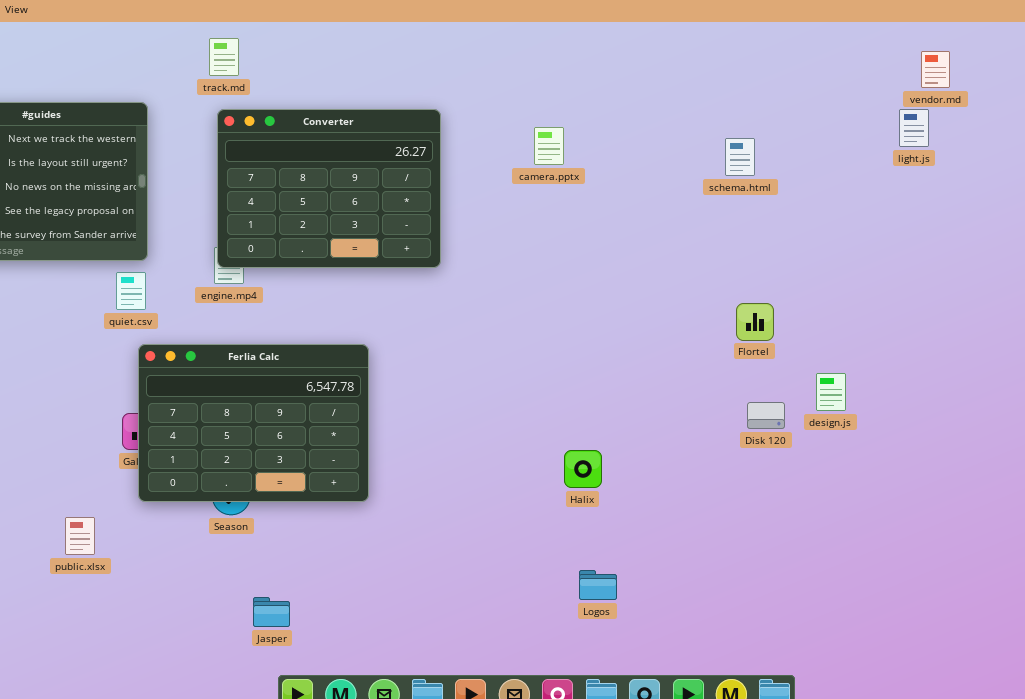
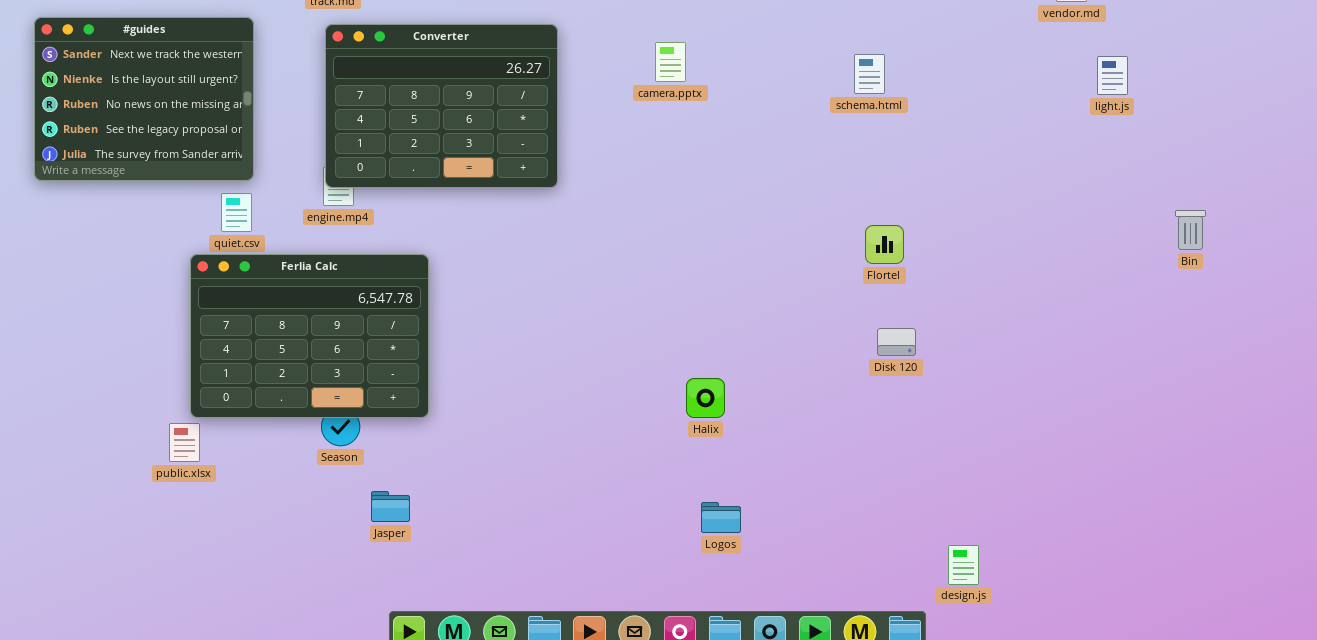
light.js: [899,109,929,147] -> [1097,56,1128,95], moved
Ferlia Calc: [138,344,369,502] -> [190,254,429,418], moved
design.js: [816,373,846,411] -> [948,545,979,585], moved
public.xlsx: [65,517,95,555] -> [169,423,200,462], moved
Jasper: [253,597,290,627] -> [371,491,410,522], moved

